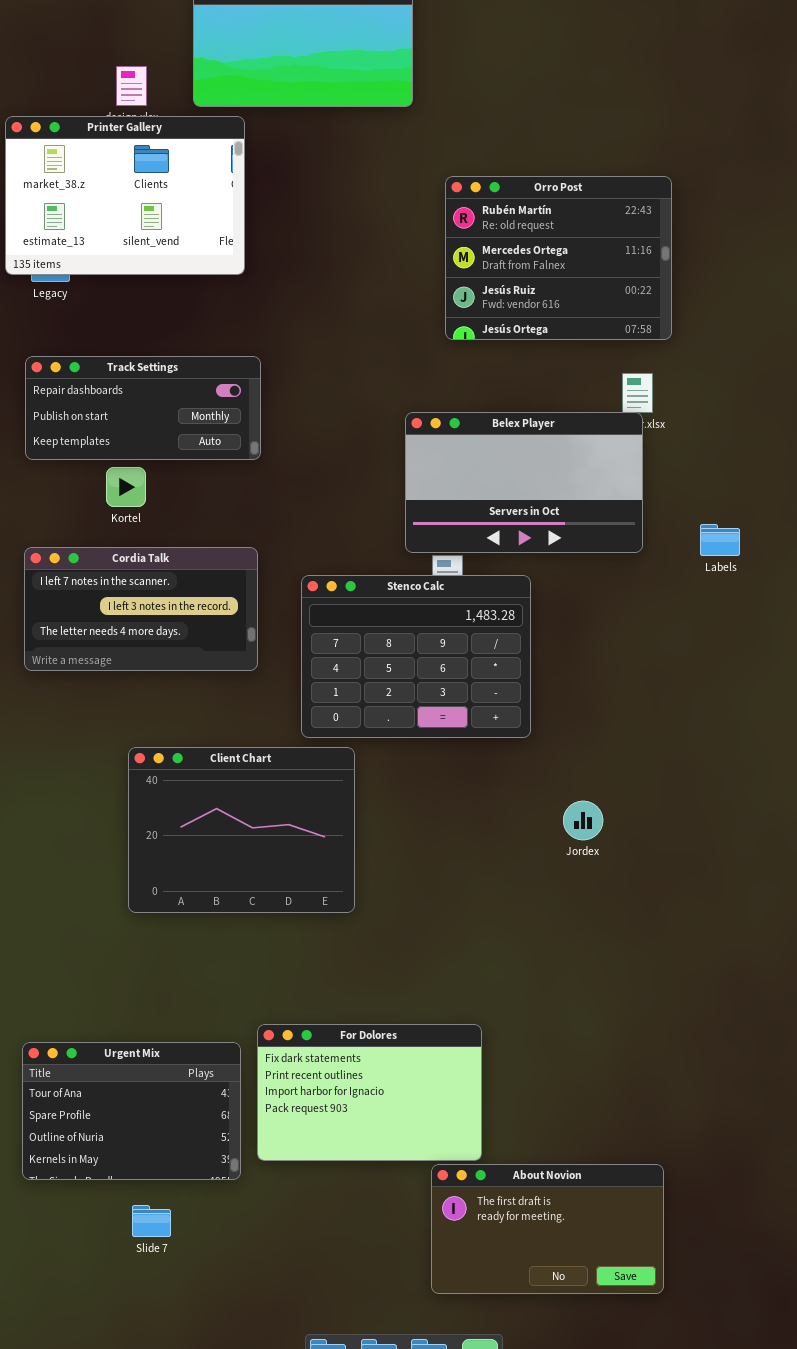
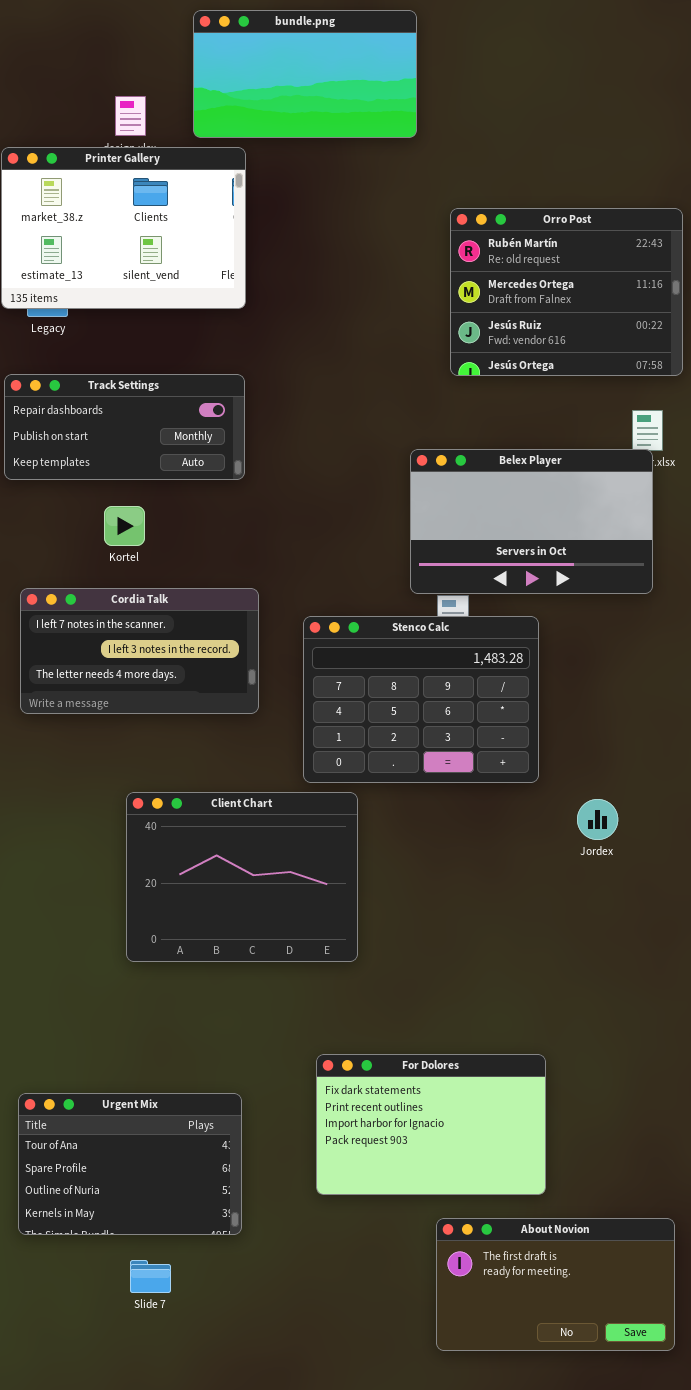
Track Settings: [25,356,261,460] -> [4,374,245,480], moved
Jordex: [563,801,603,840] -> [577,799,618,840], moved
For Dolores: [257,1024,482,1161] -> [316,1054,546,1195], moved

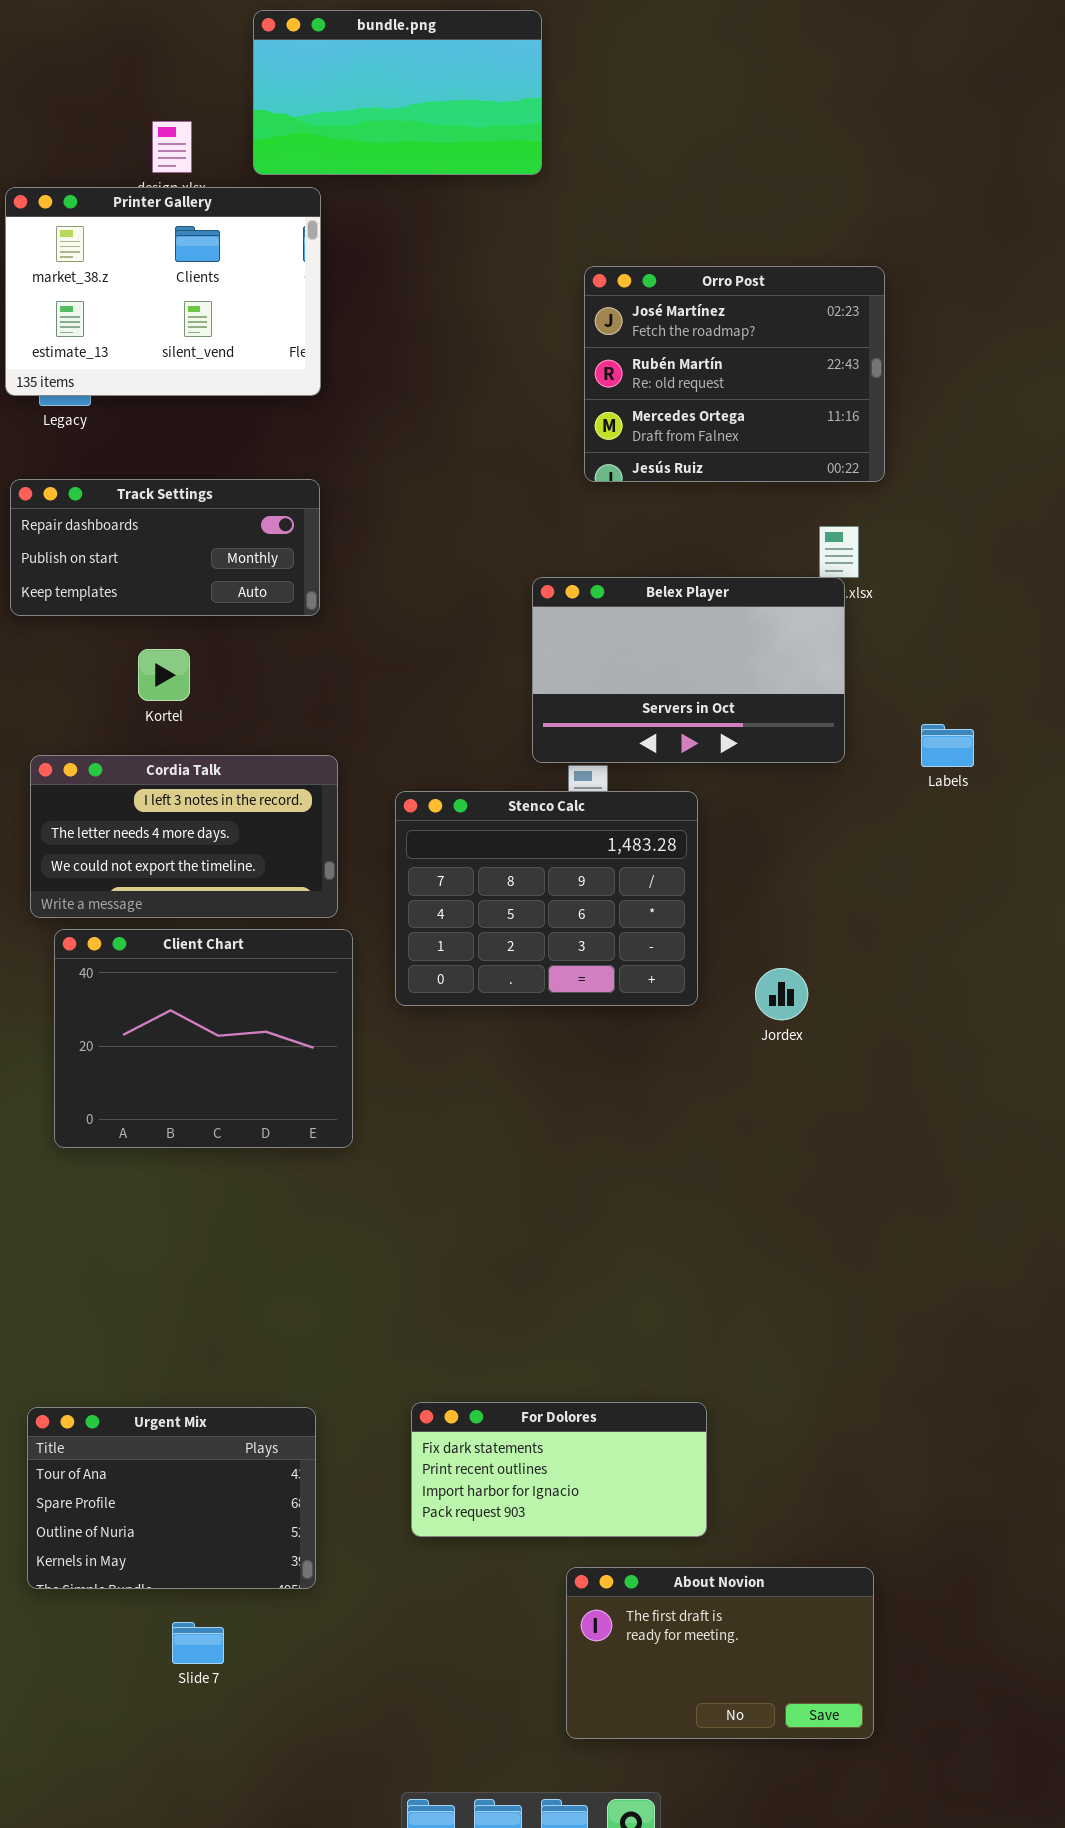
Orro Post: [450,208,683,376] -> [584,266,885,482], scrolled up 1 row
Cordia Talk: [20,588,259,714] -> [30,755,338,918], scrolled down 1 row
Client Chart: [126,792,358,962] -> [54,929,353,1148], moved
Jordex: [577,799,618,840] -> [755,968,808,1020], moved
For Dolores: [316,1054,546,1195] -> [411,1402,707,1537], resized

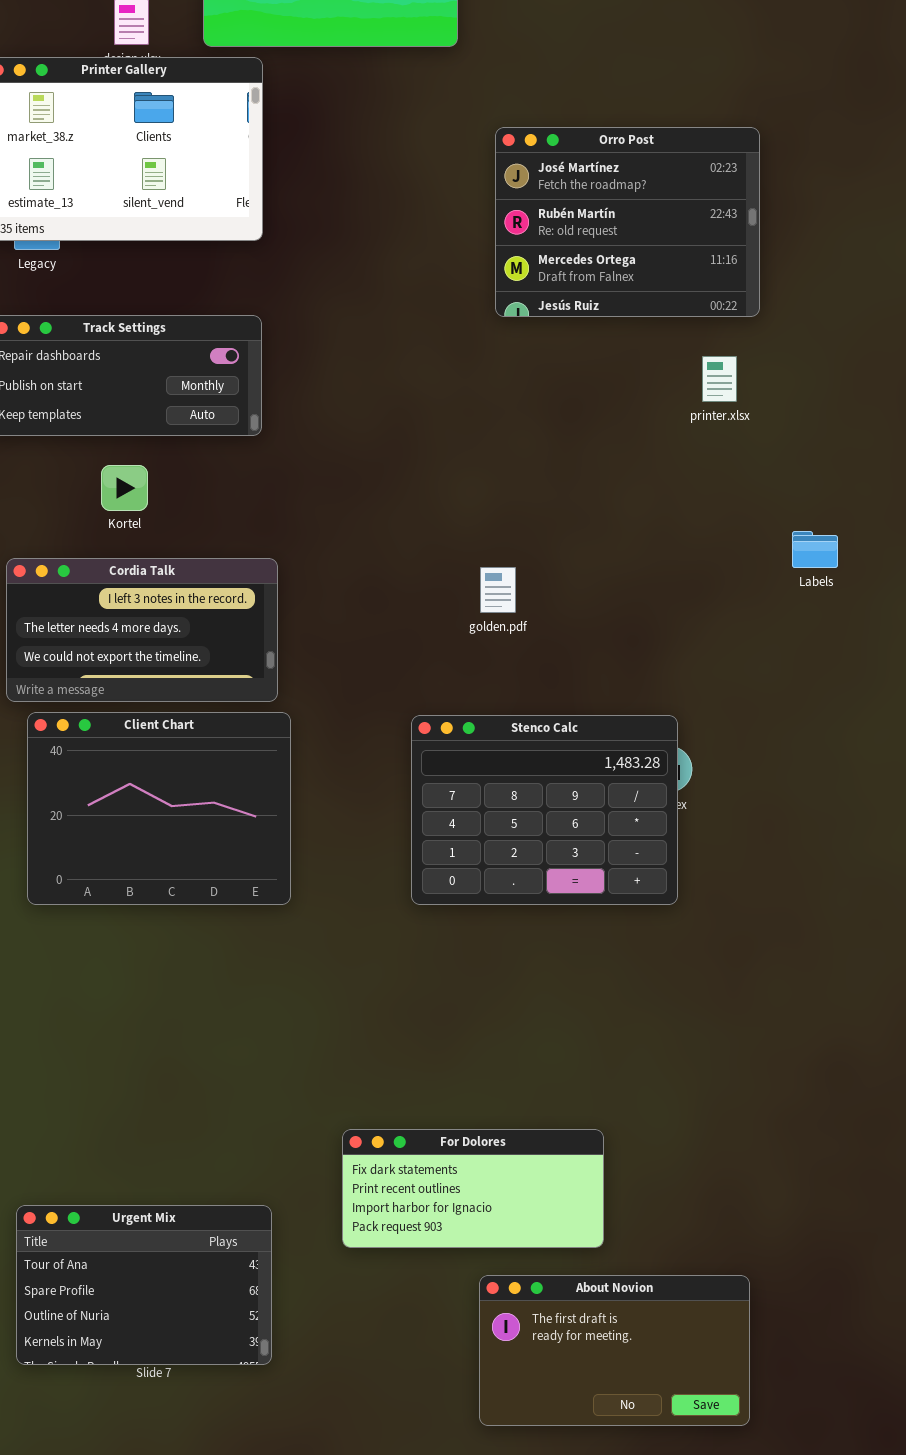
Belex Player: [532,577,845,763] -> none, closed
Stenco Calc: [395,791,698,1006] -> [411,715,678,905], moved
Urgent Mix: [27,1407,316,1589] -> [16,1205,272,1365], moved

